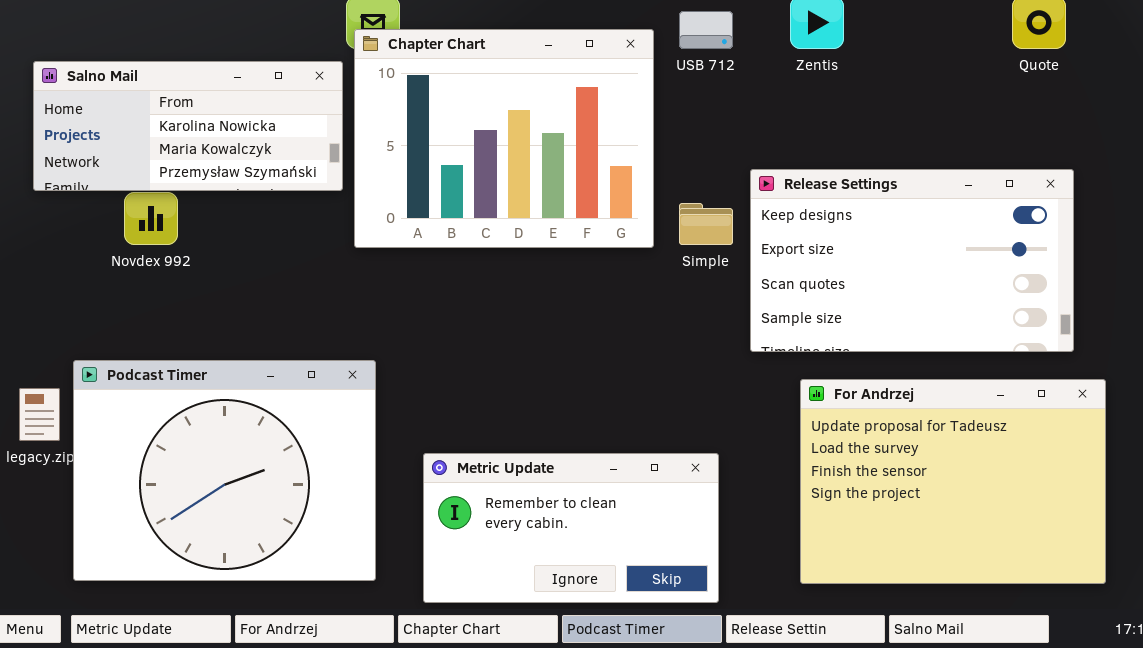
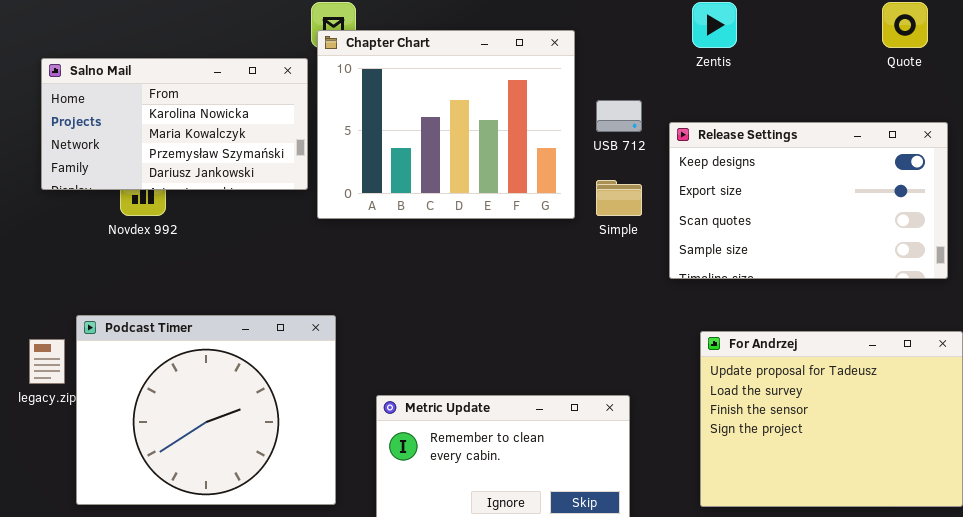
USB 712: [679,11,733,49] -> [596,100,642,132], moved
Salno Mail: [33,61,343,191] -> [41,58,308,190], resized
Release Settings: [750,169,1074,352] -> [669,122,948,279], moved

